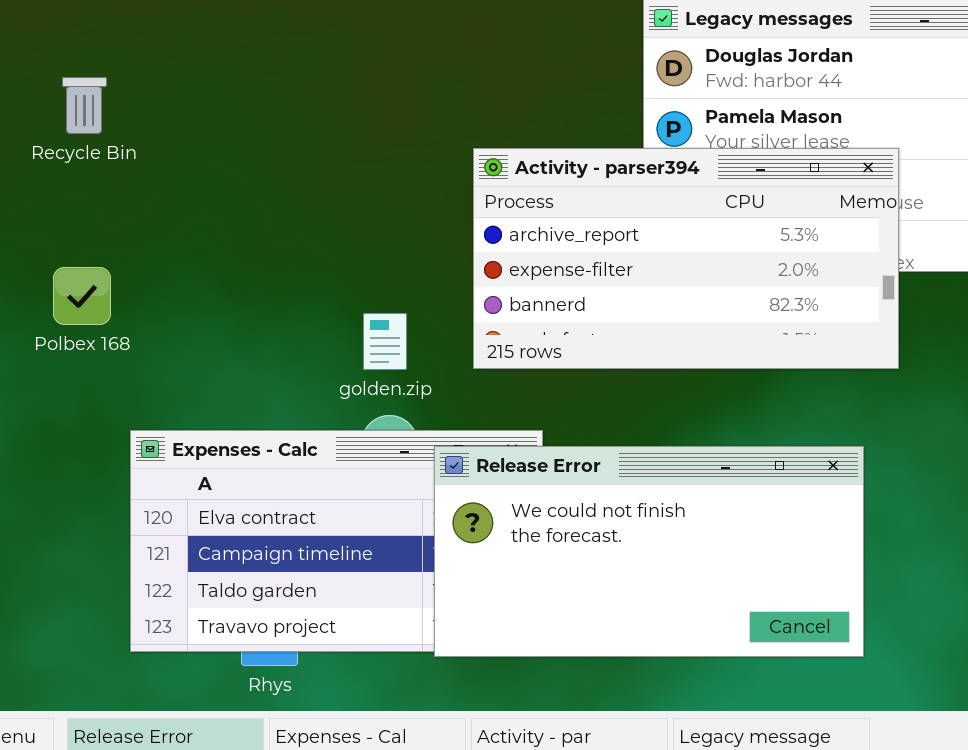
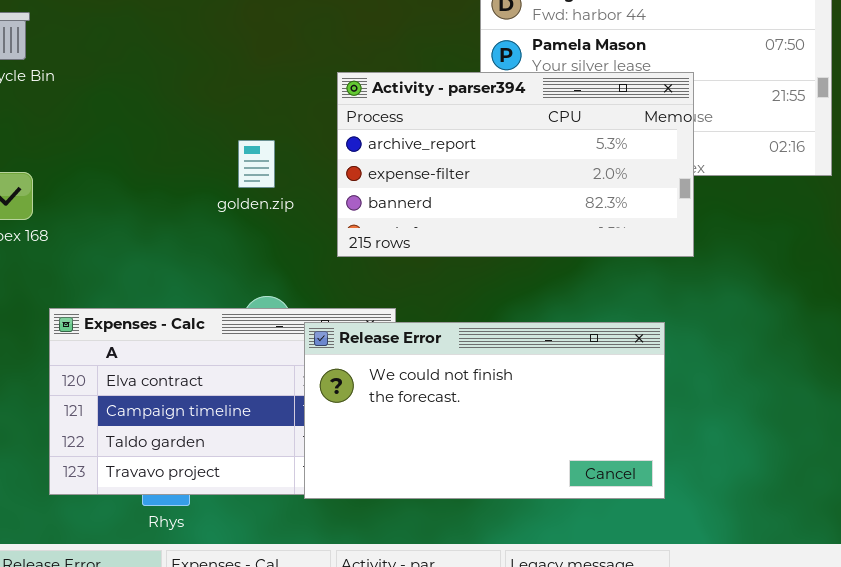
golden.zip: [363,313,407,370] -> [238,140,275,188], moved

